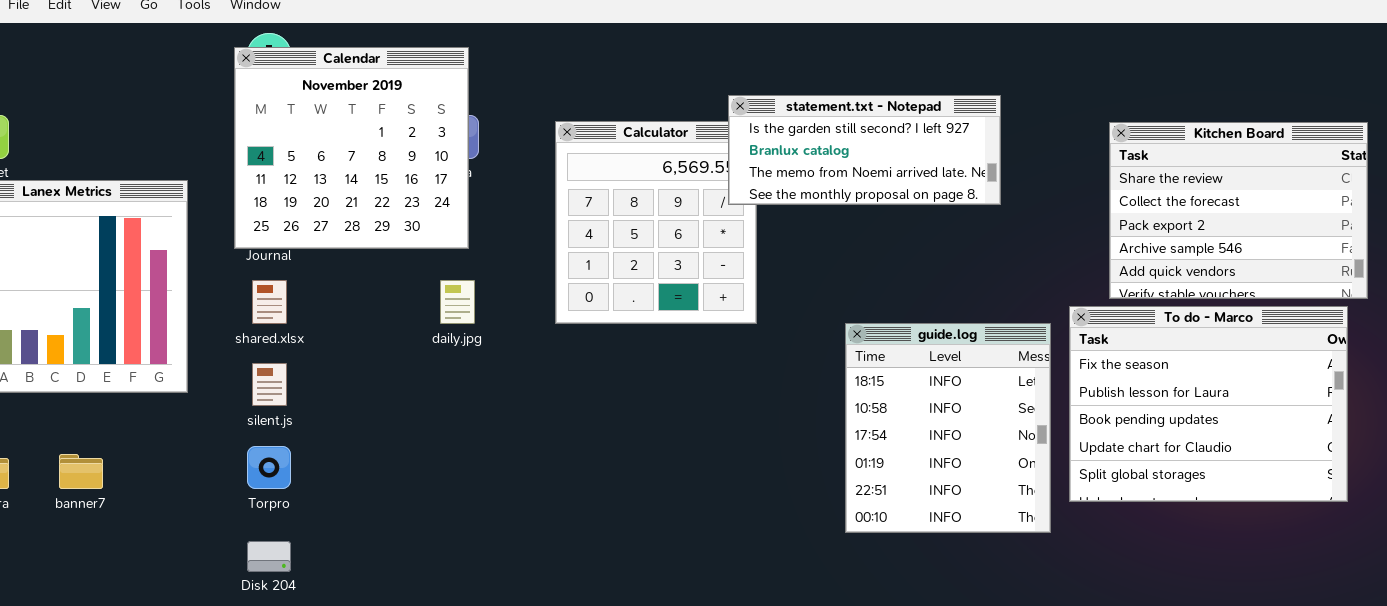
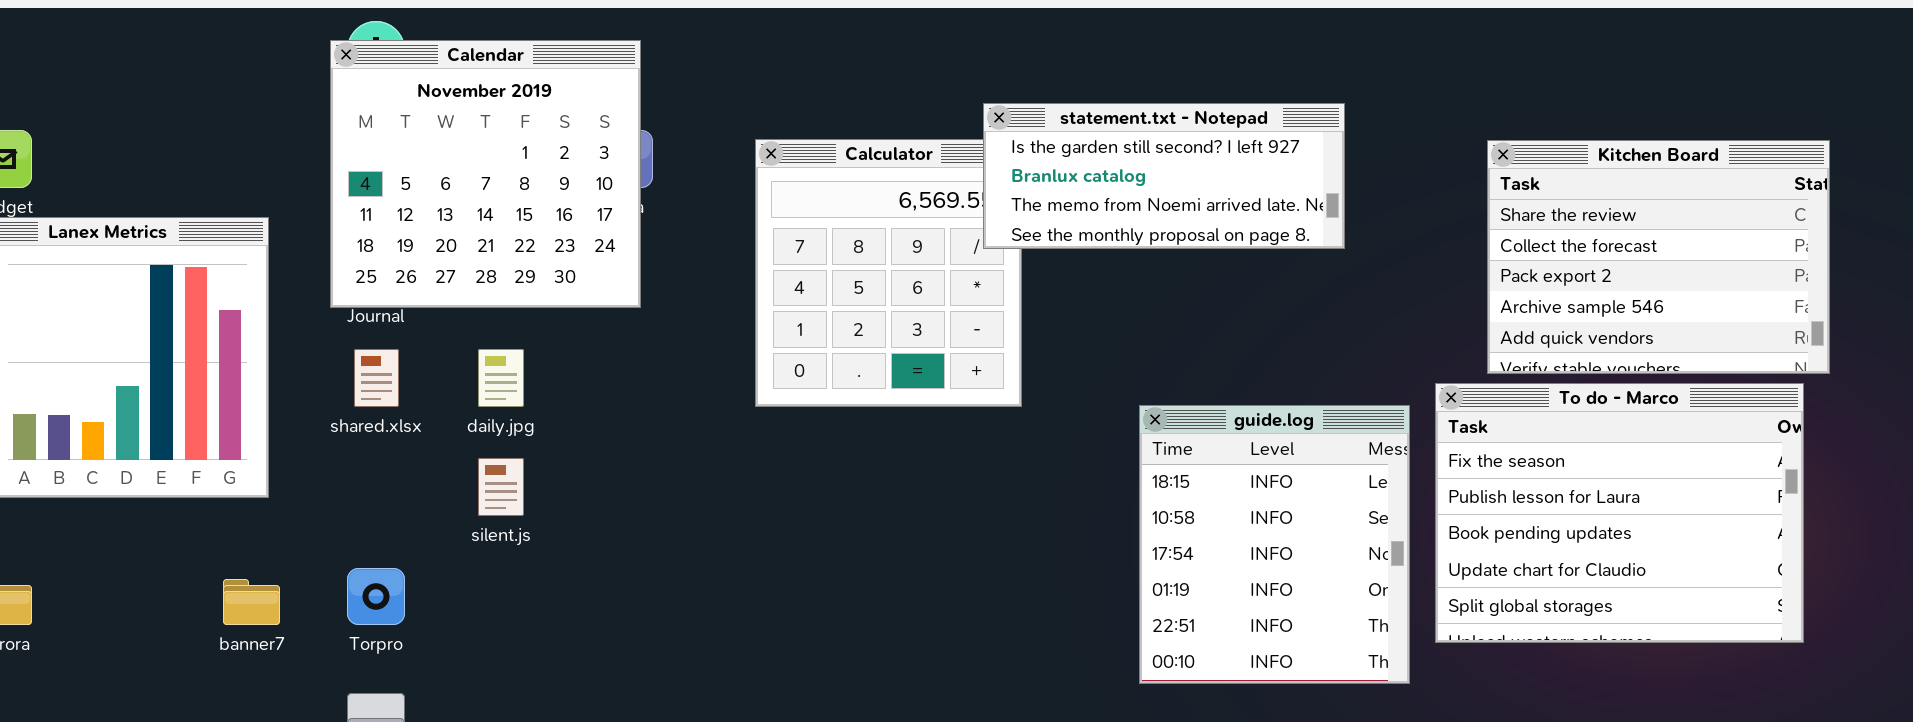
daily.jpg: [440,280,475,324] -> [478,349,524,407], moved
silent.js: [252,363,287,406] -> [478,458,524,516], moved
banner7: [59,454,103,489] -> [223,579,280,625], moved

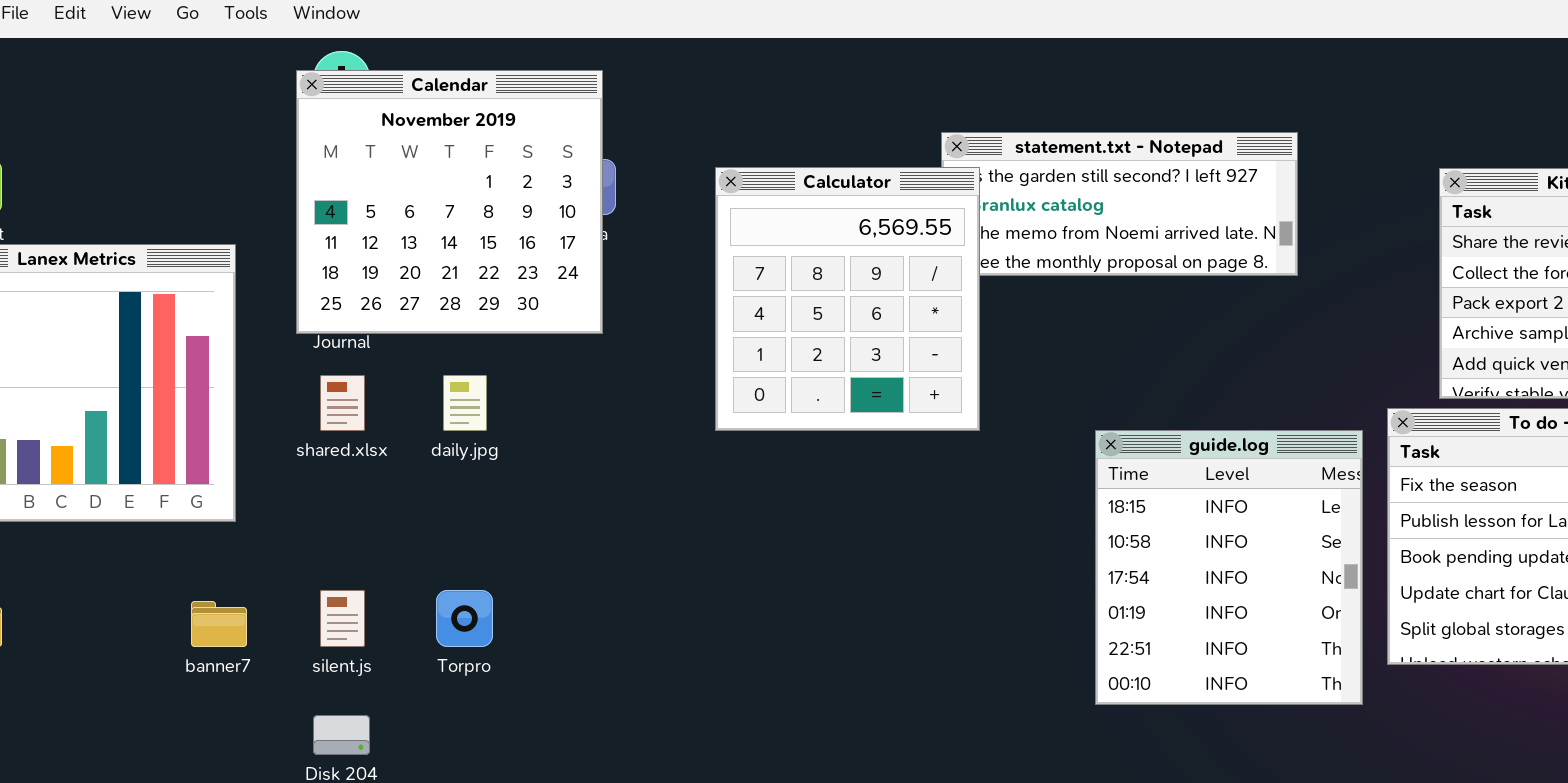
Calculator: [755,139,1022,407] -> [715,167,980,431], raised
silent.js: [478,458,524,516] -> [320,590,365,647], moved
Torpro: [347,568,405,625] -> [436,590,493,647], moved

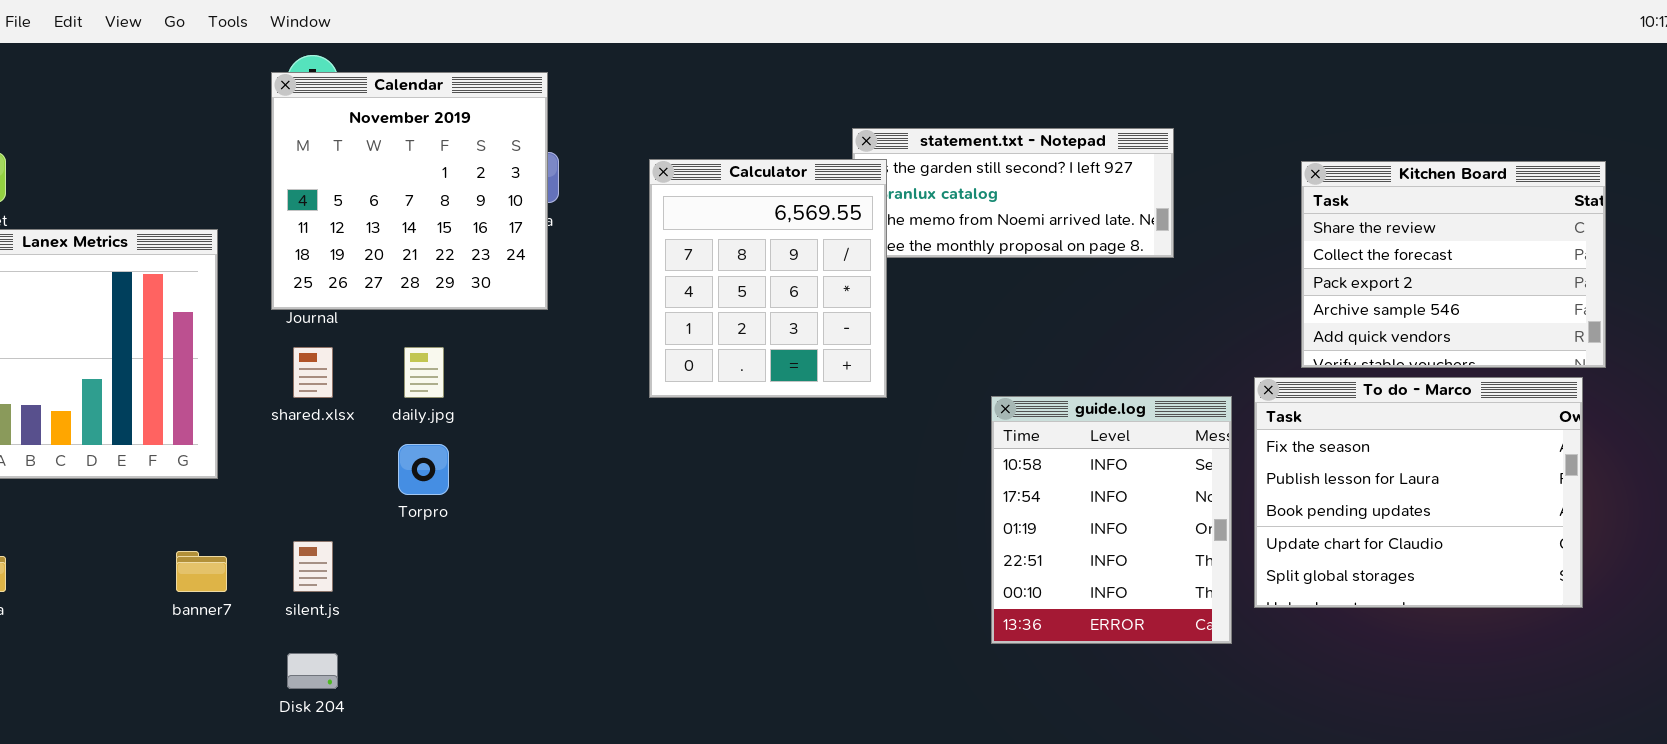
guide.log: [1095,430,1363,705] -> [991,396,1232,644], scrolled down 1 row
Torpro: [436,590,493,647] -> [398,444,449,495], moved

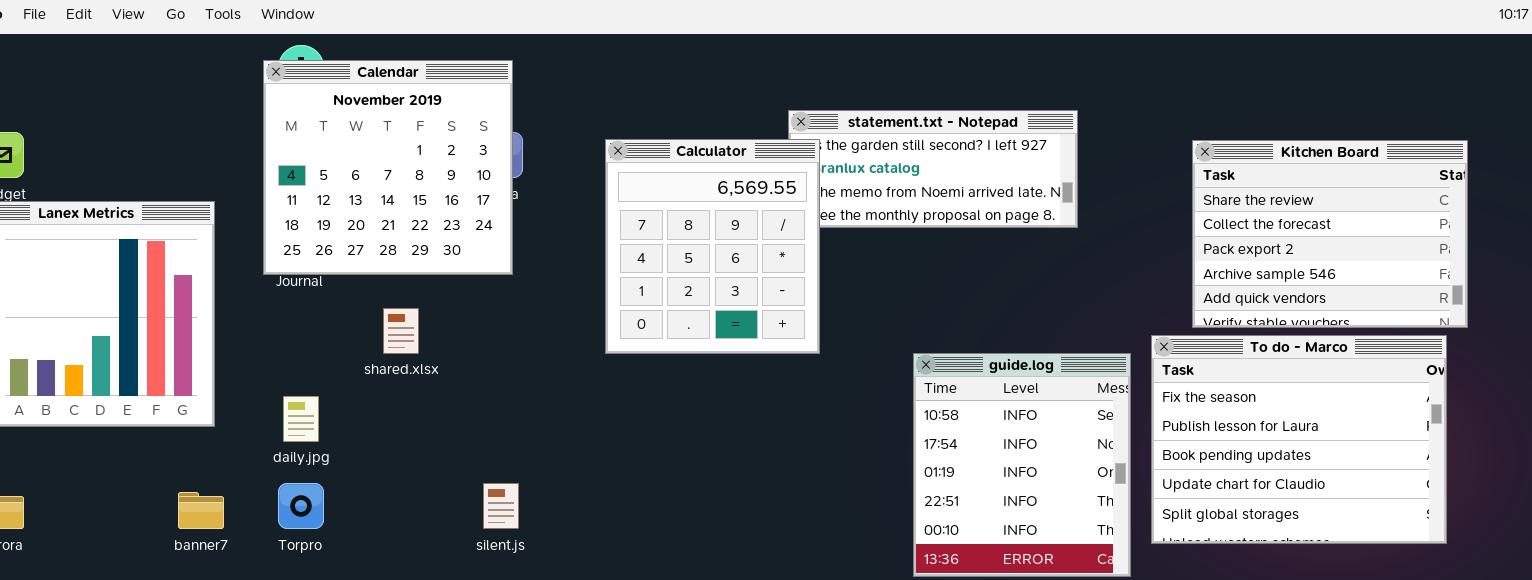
shared.xlsx: [293,347,333,398] -> [383,308,419,354], moved
daily.jpg: [404,347,444,398] -> [283,396,319,442], moved
Torpro: [398,444,449,495] -> [278,483,324,529], moved
silent.js: [293,541,333,592] -> [483,483,519,529], moved

